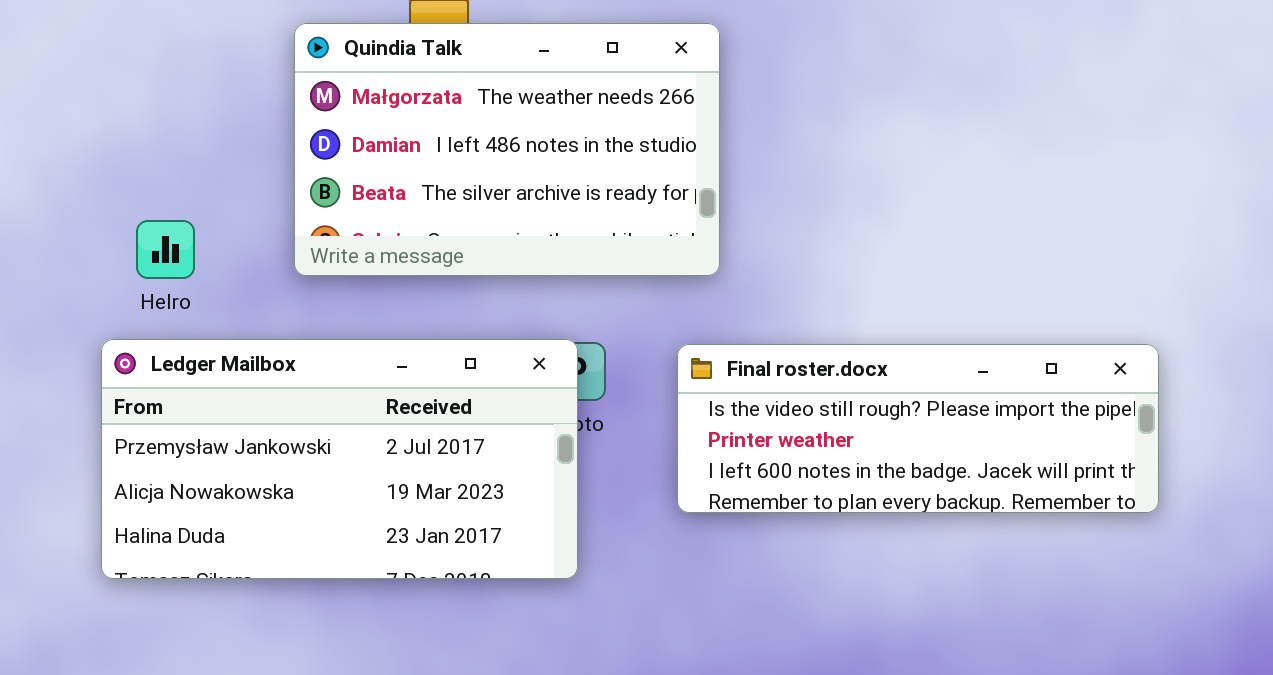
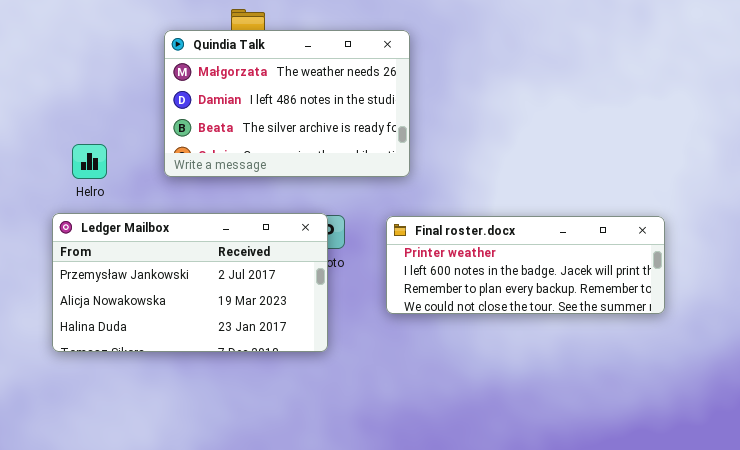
Final roster.docx: [677,344,1159,513] -> [386,216,665,314], scrolled down 1 row

